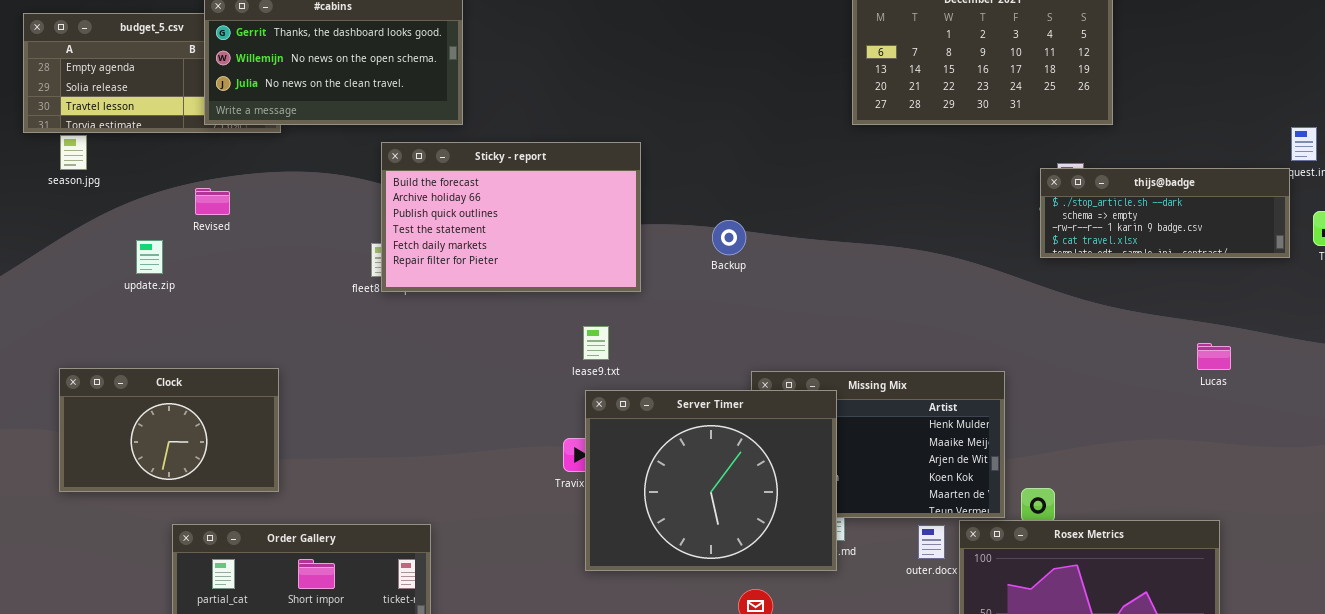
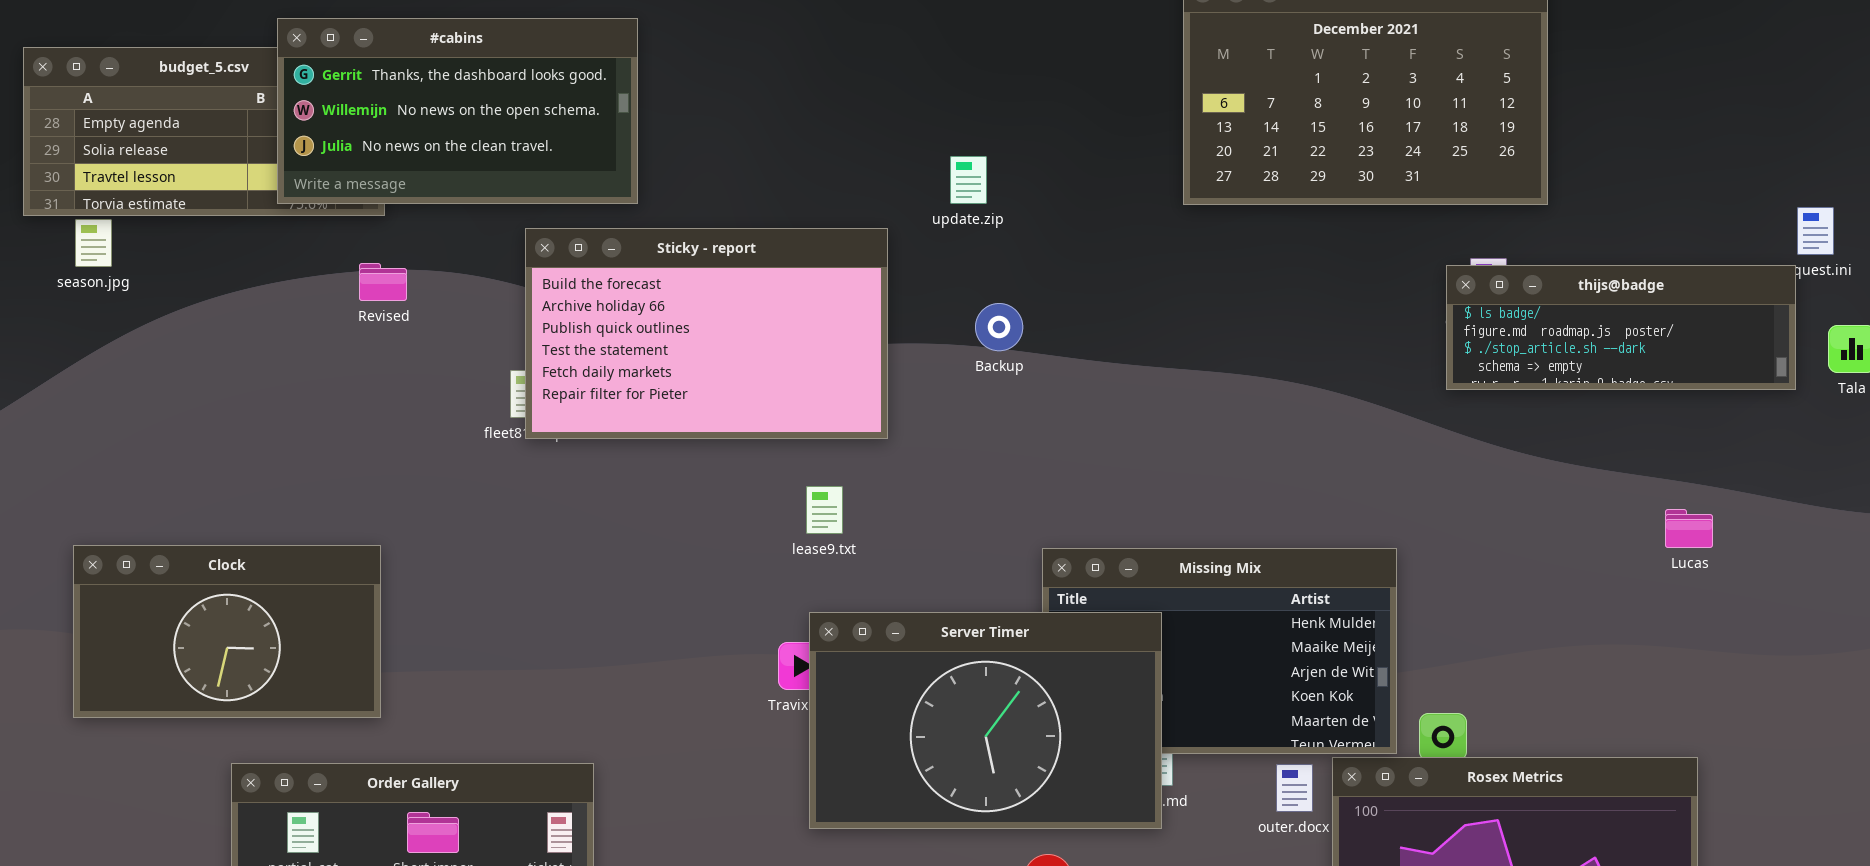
thijs@badge: [1040,168,1290,258] -> [1446,265,1796,390], scrolled up 2 rows
Revised: [195,188,230,215] -> [359,263,407,301], moved
Backup: [712,220,746,255] -> [975,303,1023,351], moved
update.zip: [136,240,163,274] -> [950,156,987,204], moved
Server Timer: [585,390,837,571] -> [809,612,1162,829], resized

